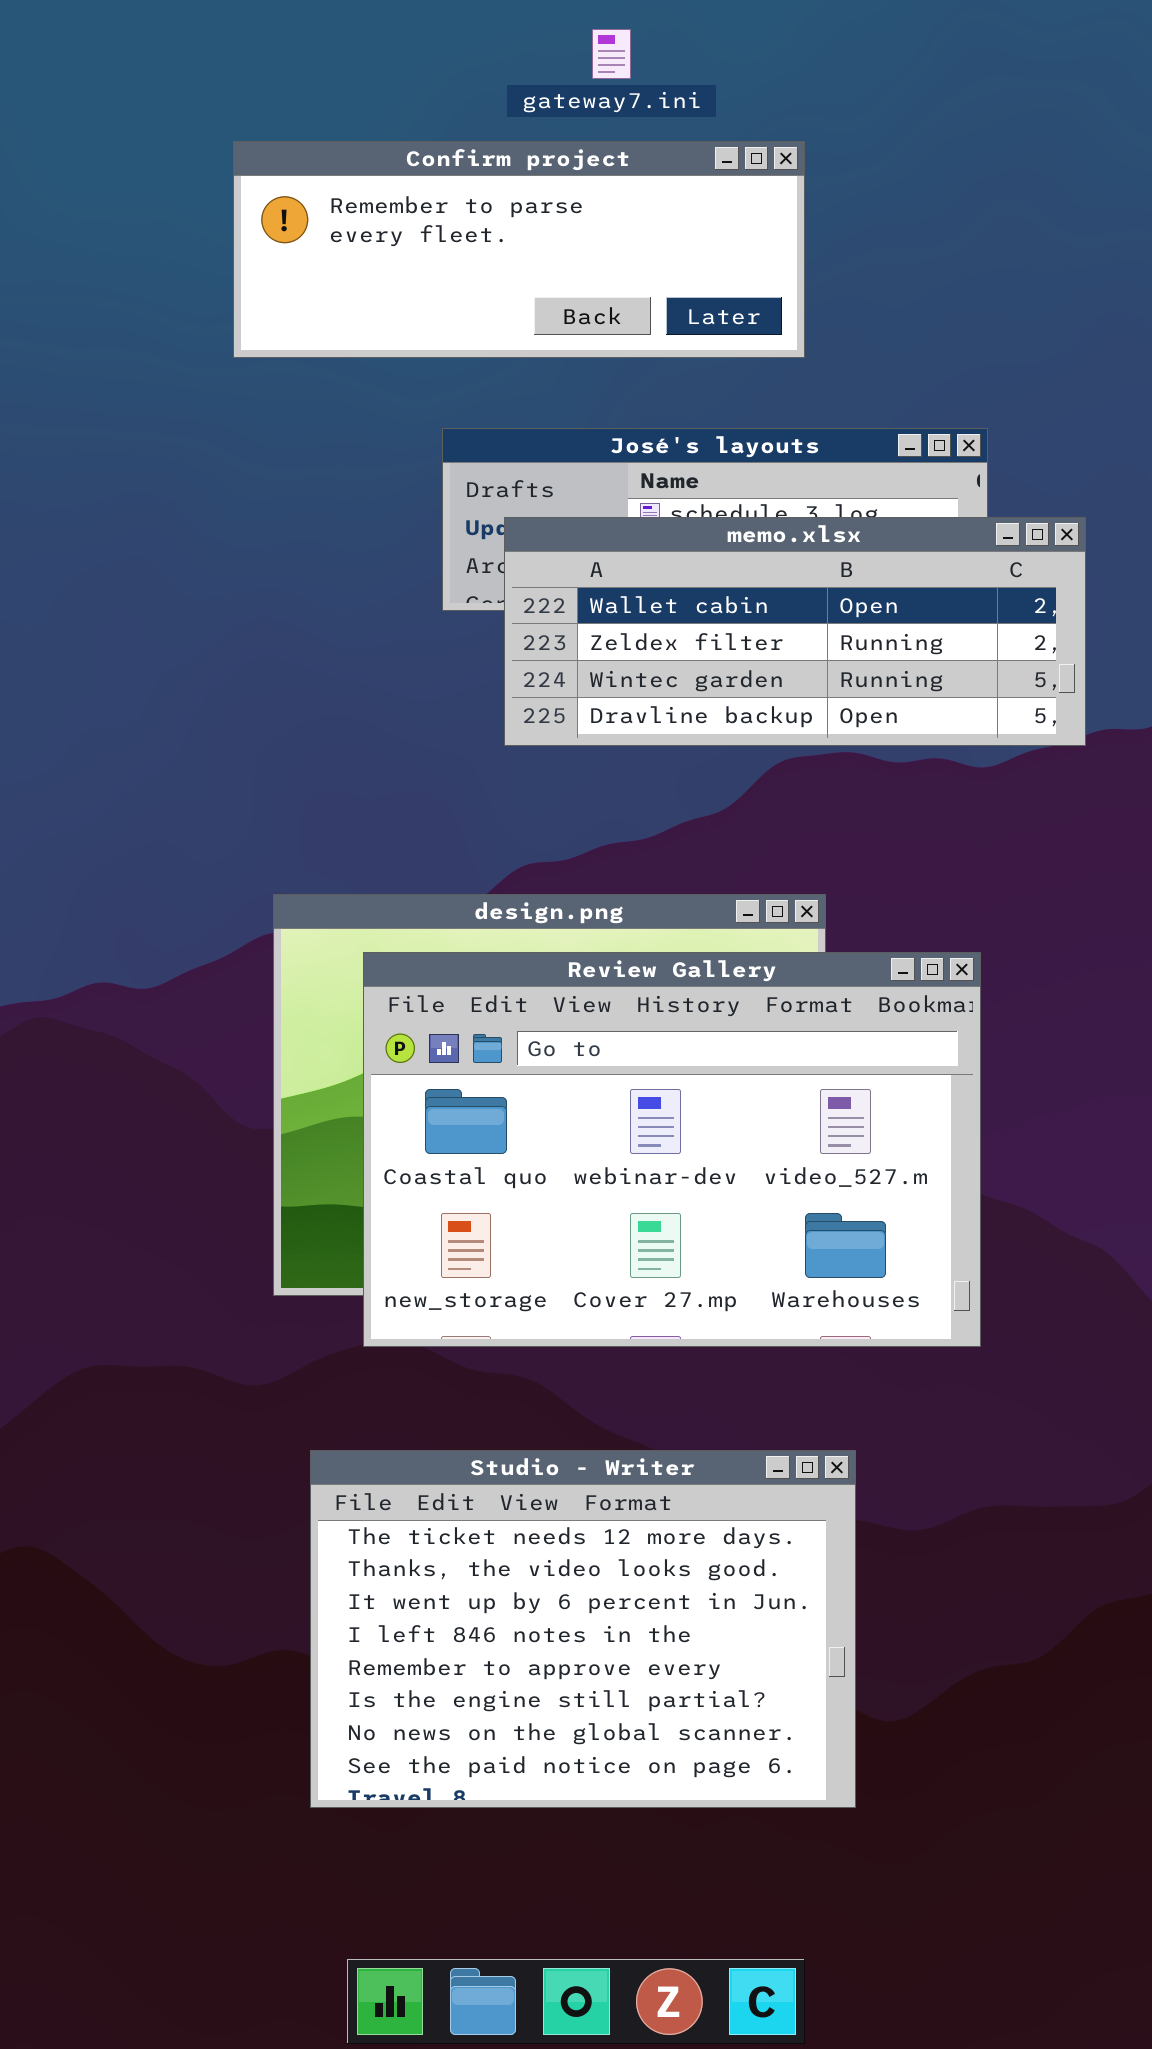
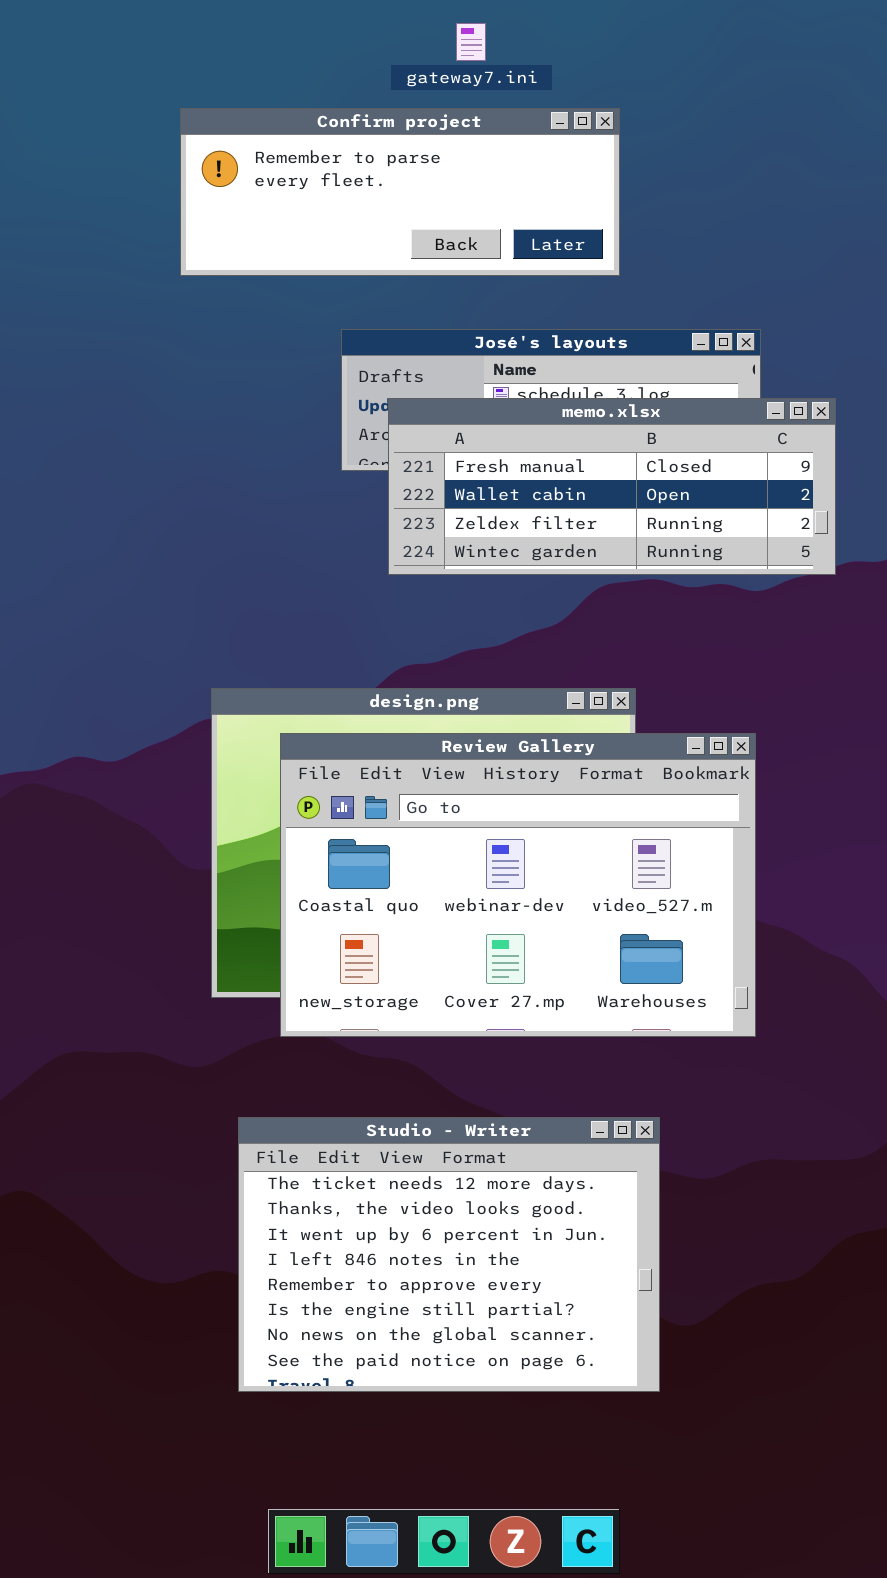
memo.xlsx: [504,517,1086,746] -> [388,398,836,575], scrolled up 1 row

